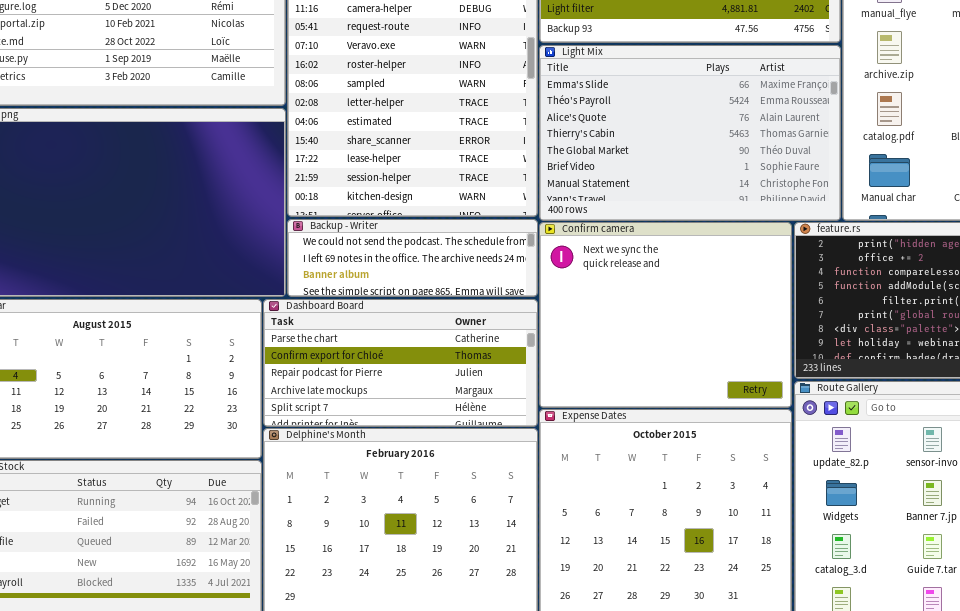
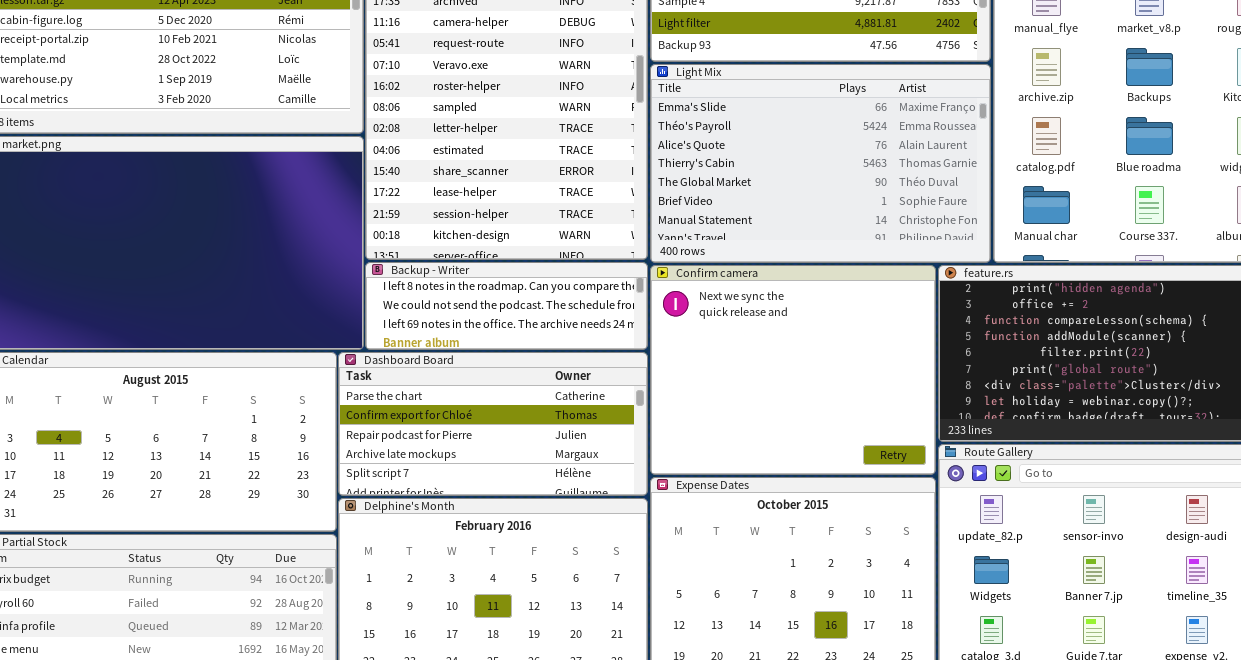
Backup - Writer: [287,219,538,297] -> [365,262,648,350], scrolled up 1 row

